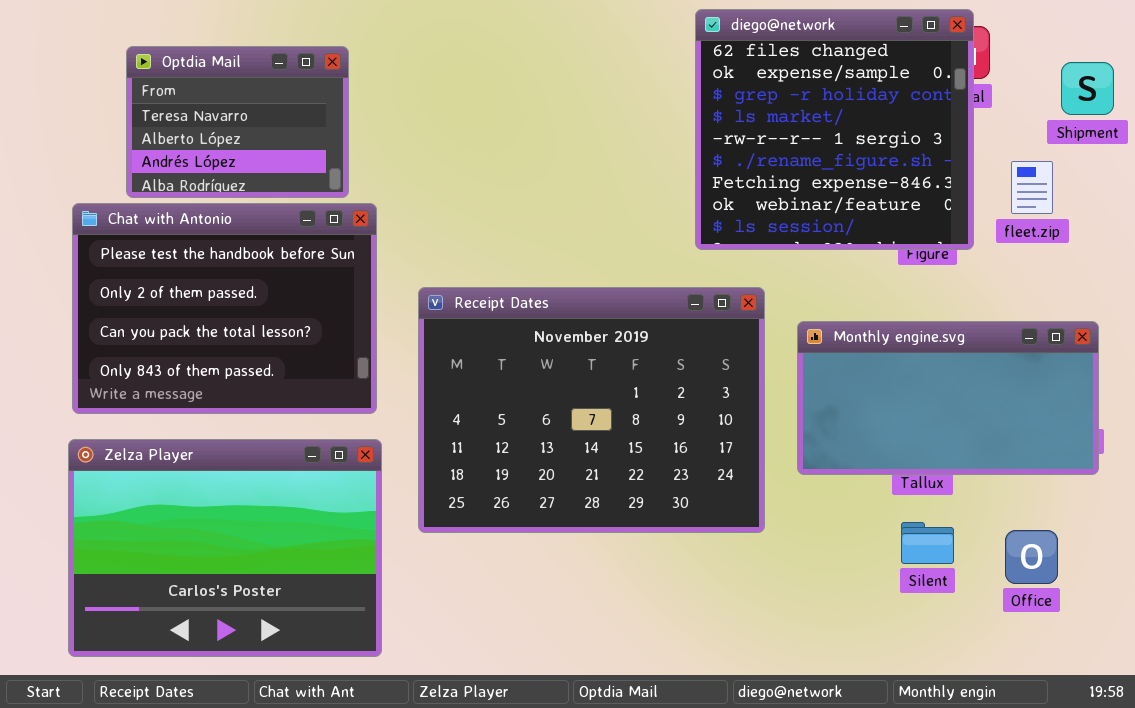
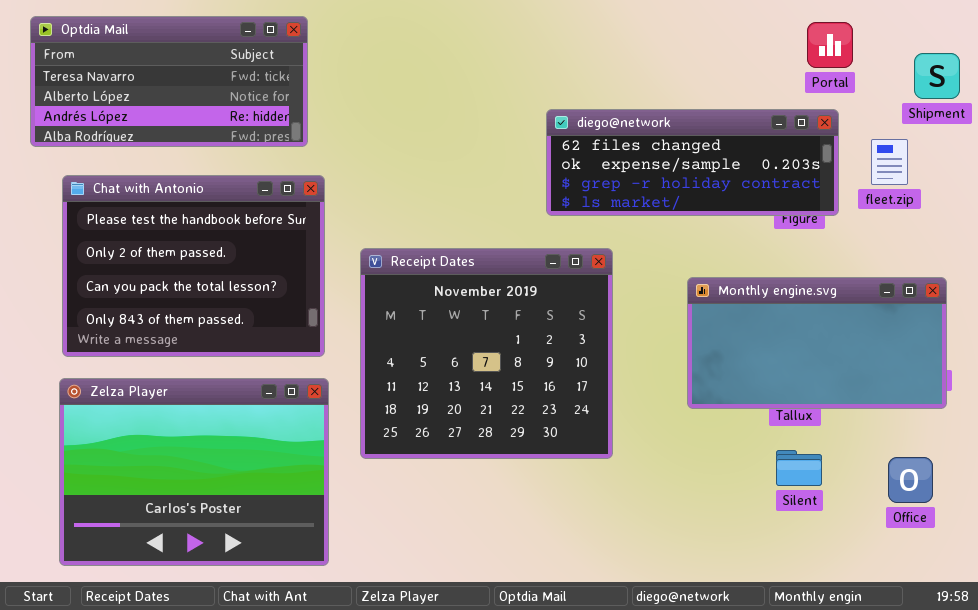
diego@network: [695,9,974,250] -> [546,109,839,216], resized
Optdia Mail: [126,46,349,198] -> [30,16,308,147], moved, resized
Receipt Dates: [418,287,765,533] -> [360,248,613,459], resized
Office: [1005,530,1058,584] -> [888,457,933,503], moved

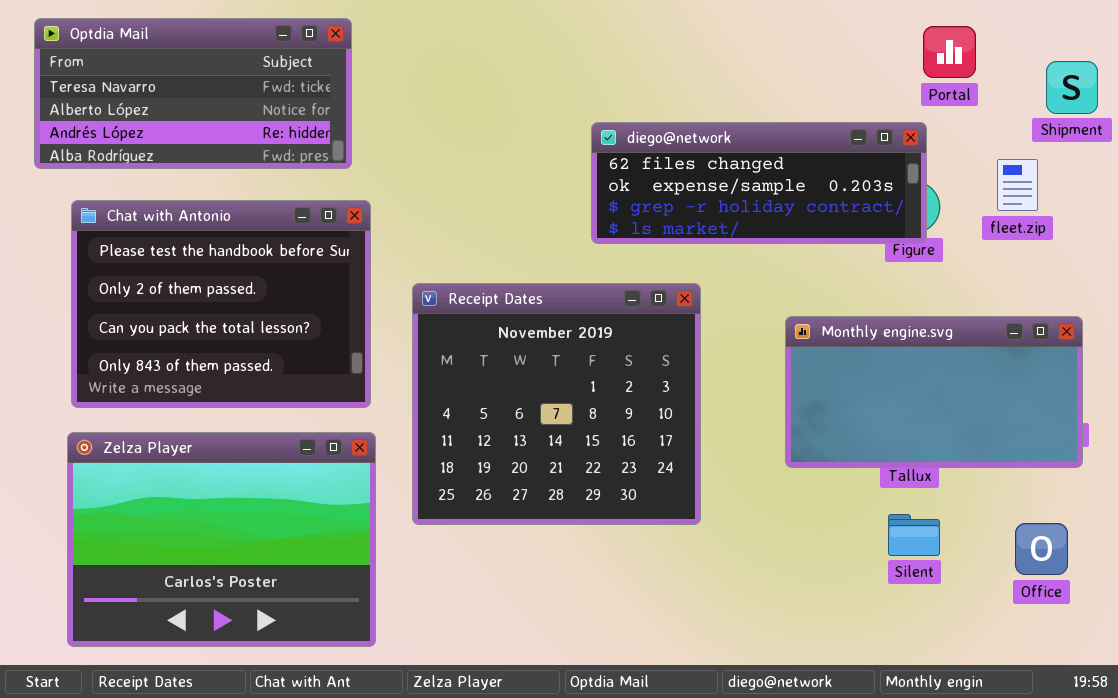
diego@network: [546,109,839,216] -> [591,122,927,244], moved

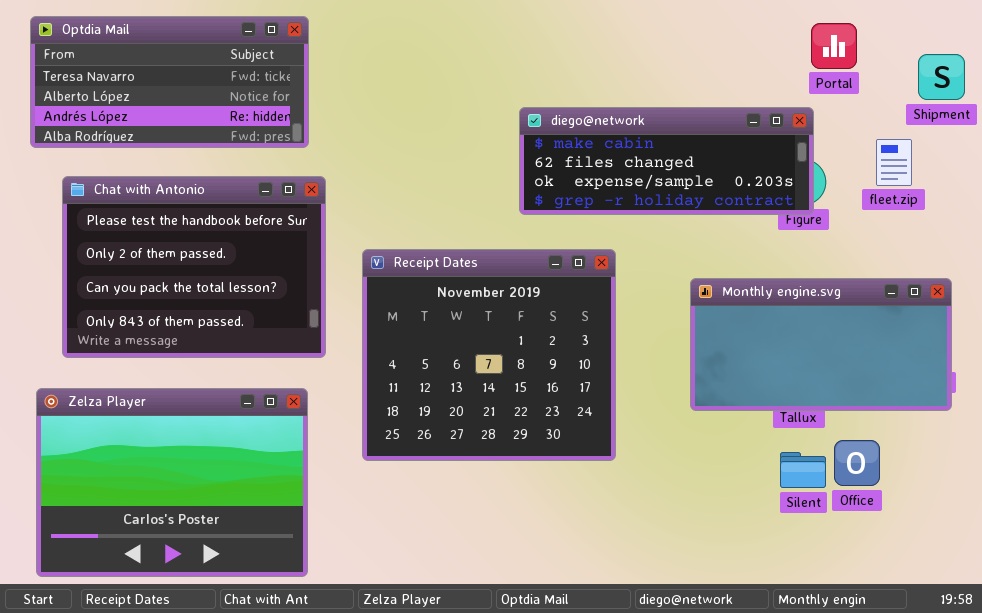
diego@network: [591,122,927,244] -> [519,107,814,215], scrolled up 1 row
Zelza Player: [67,432,376,647] -> [36,388,308,577], moved
Office: [1015,523,1068,575] -> [834,440,880,486], moved

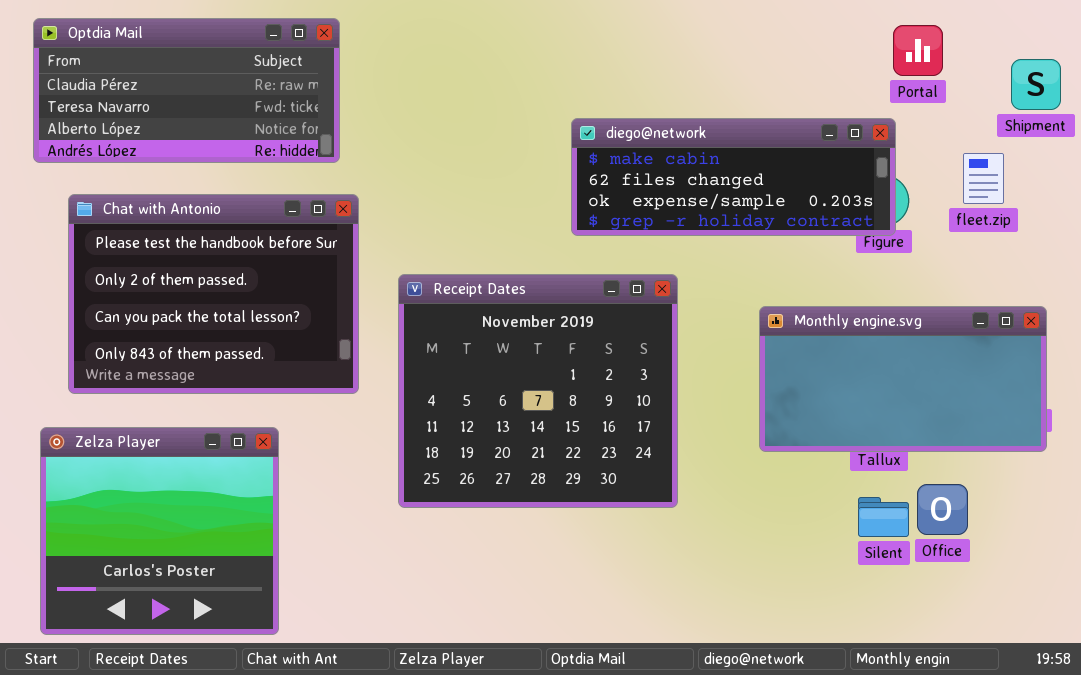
Optdia Mail: [30,16,309,148] -> [33,18,340,163], scrolled up 1 row
Zelza Player: [36,388,308,577] -> [40,427,279,635], resized

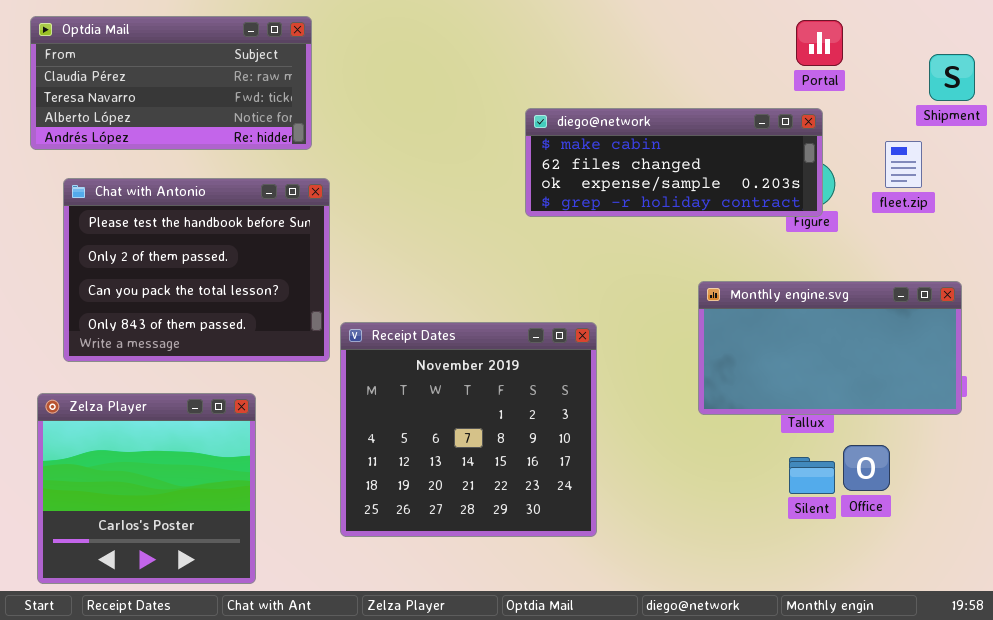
Portal: [893,25,943,76] -> [796,20,843,66], moved
Receipt Dates: [398,274,678,508] -> [340,322,597,537], moved

